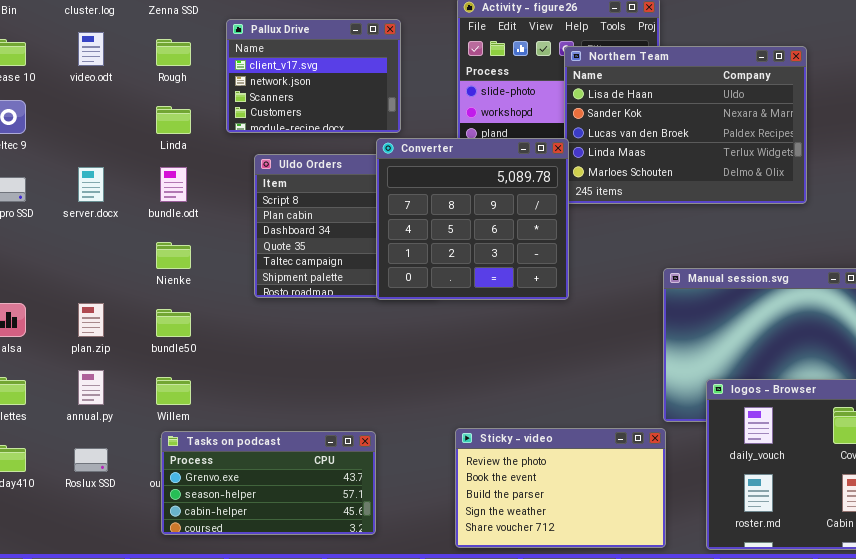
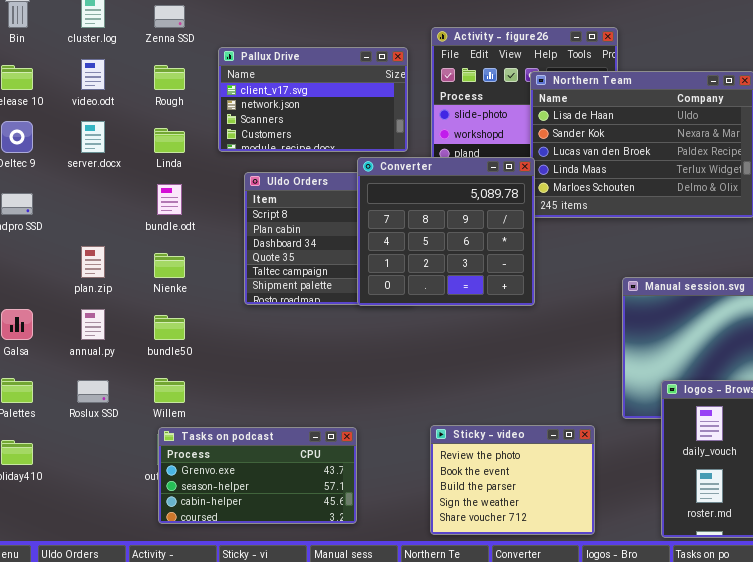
Pallux Drive: [226,19,401,133] -> [218,47,408,152], resized
server.docx: [78,167,104,202] -> [81,121,105,153], moved
plan.zip: [78,303,104,337] -> [81,246,105,278], moved
annual.py: [78,370,104,405] -> [81,309,105,340], moved
Sticky - video: [455,428,666,548] -> [430,425,595,535], resized
Roslux SSD: [74,448,108,472] -> [77,380,109,403], moved

